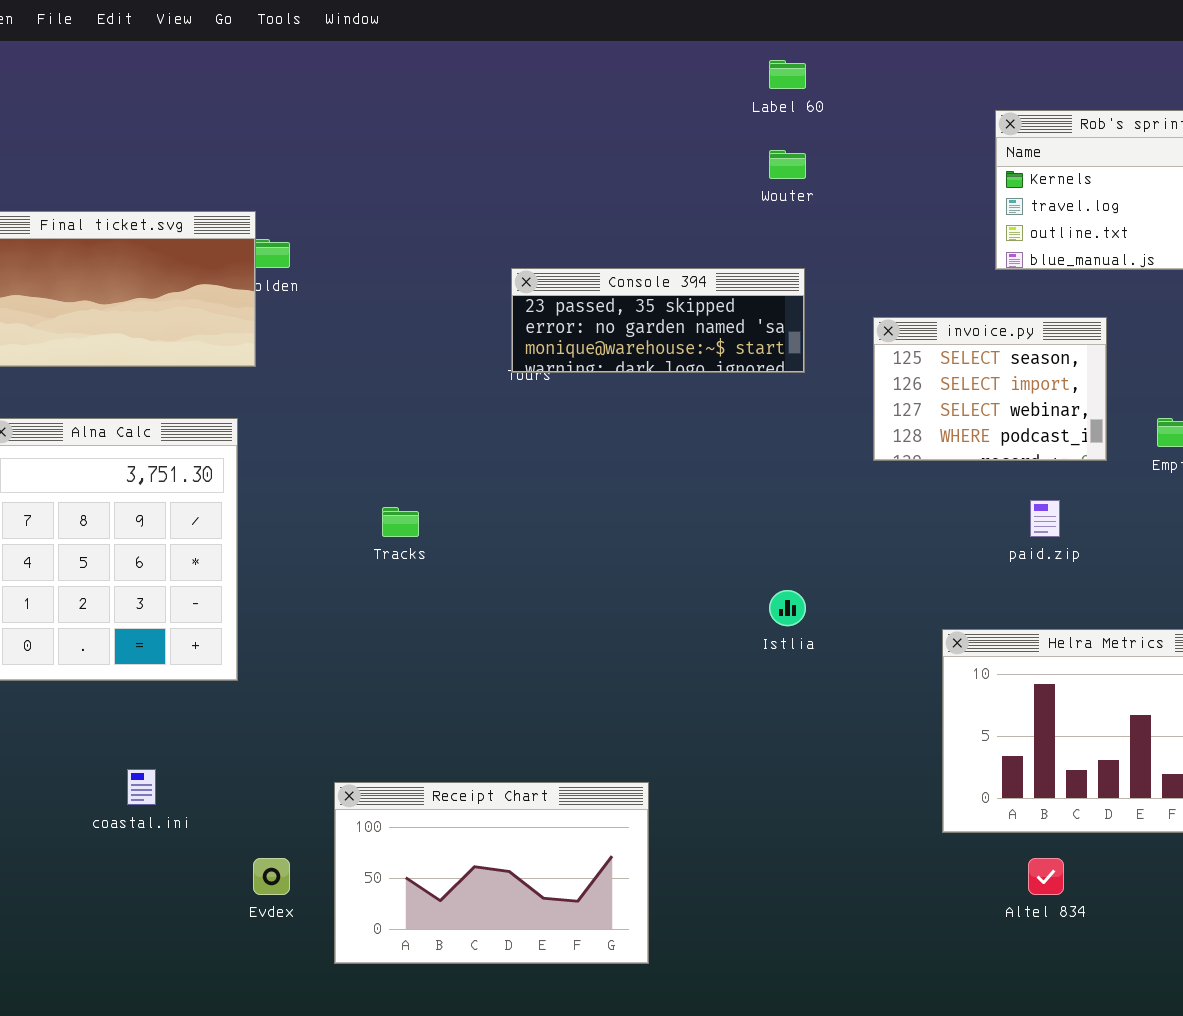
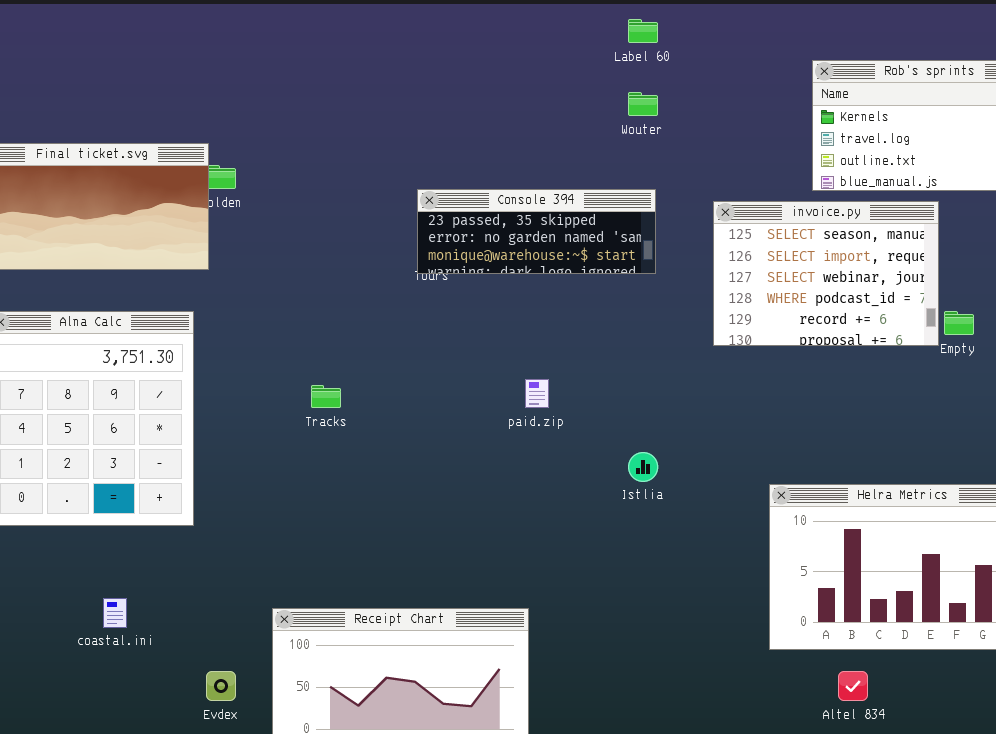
invoice.py: [873,317,1107,461] -> [713,201,939,346], resized
paid.zip: [1030,500,1060,537] -> [525,379,549,408], moved

